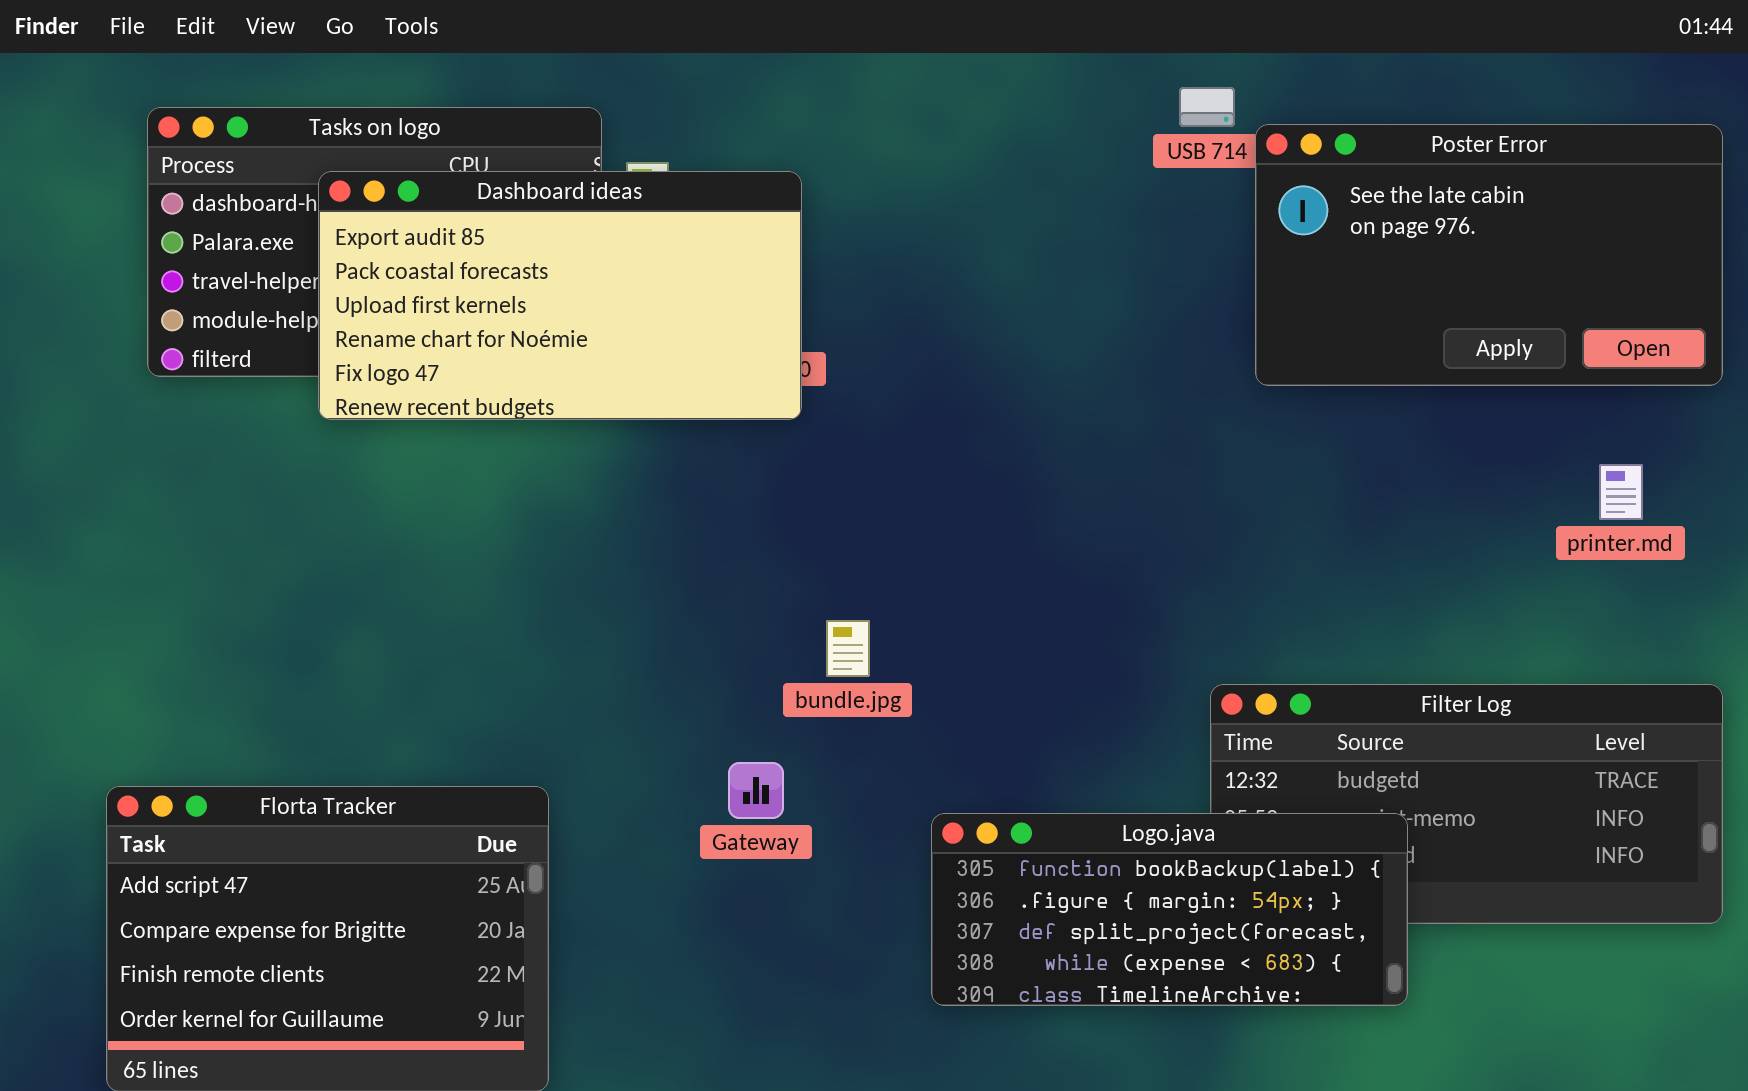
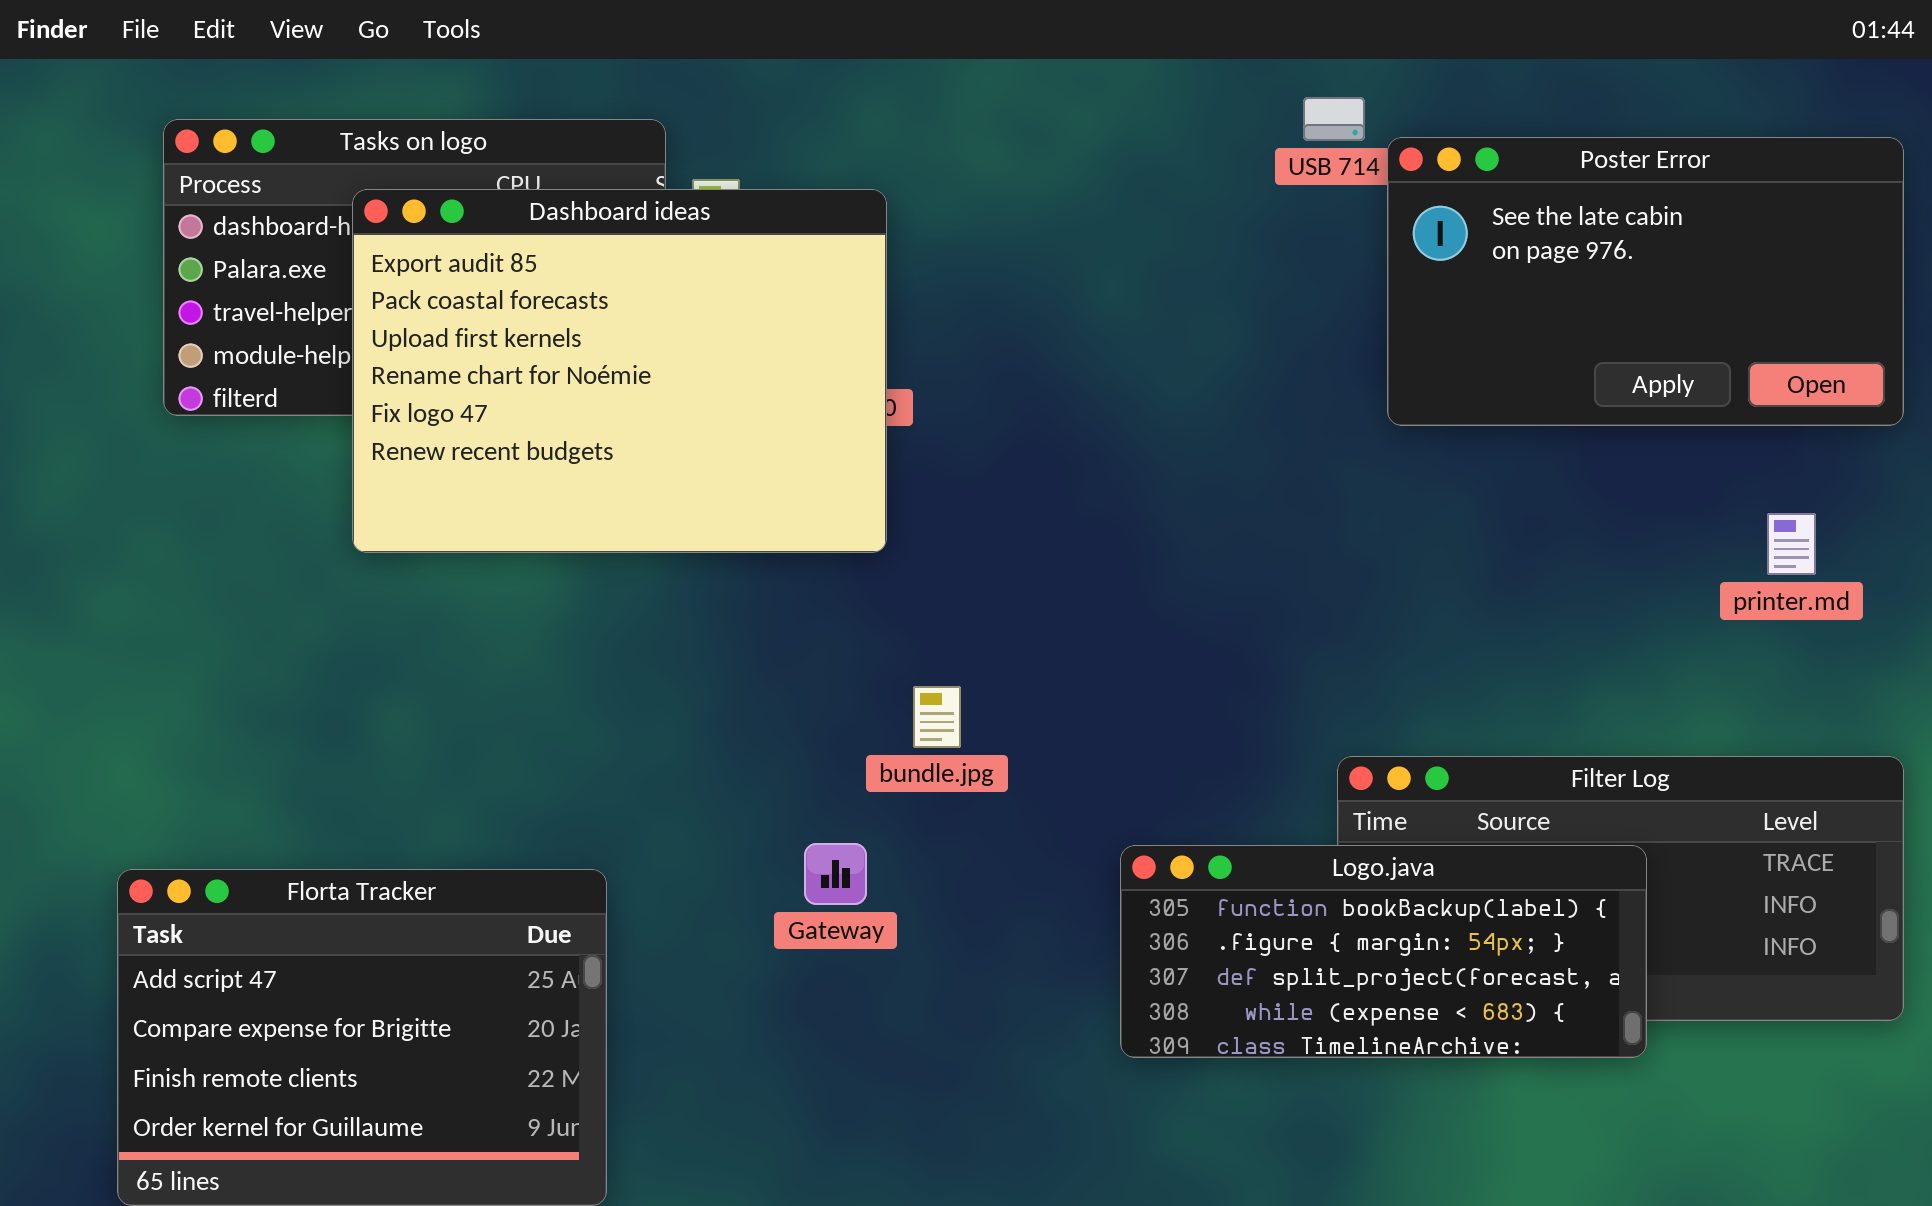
Dashboard ideas: [318,171,802,420] -> [352,189,887,553], resized
Logo.java: [931,813,1408,1006] -> [1120,845,1647,1058], moved

